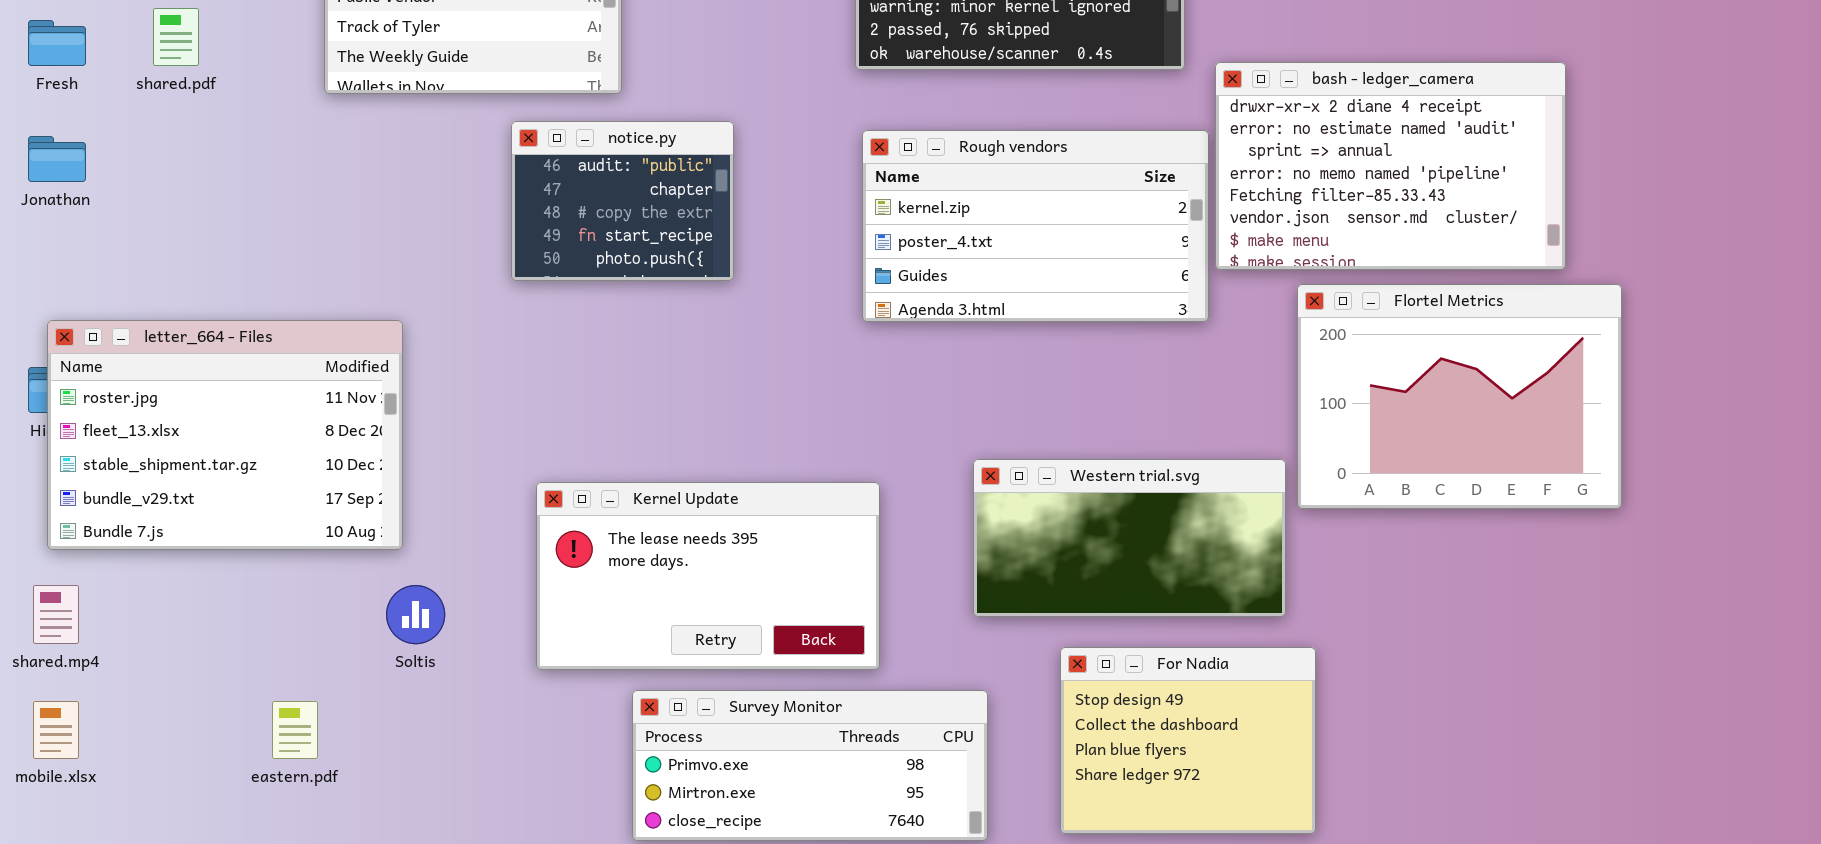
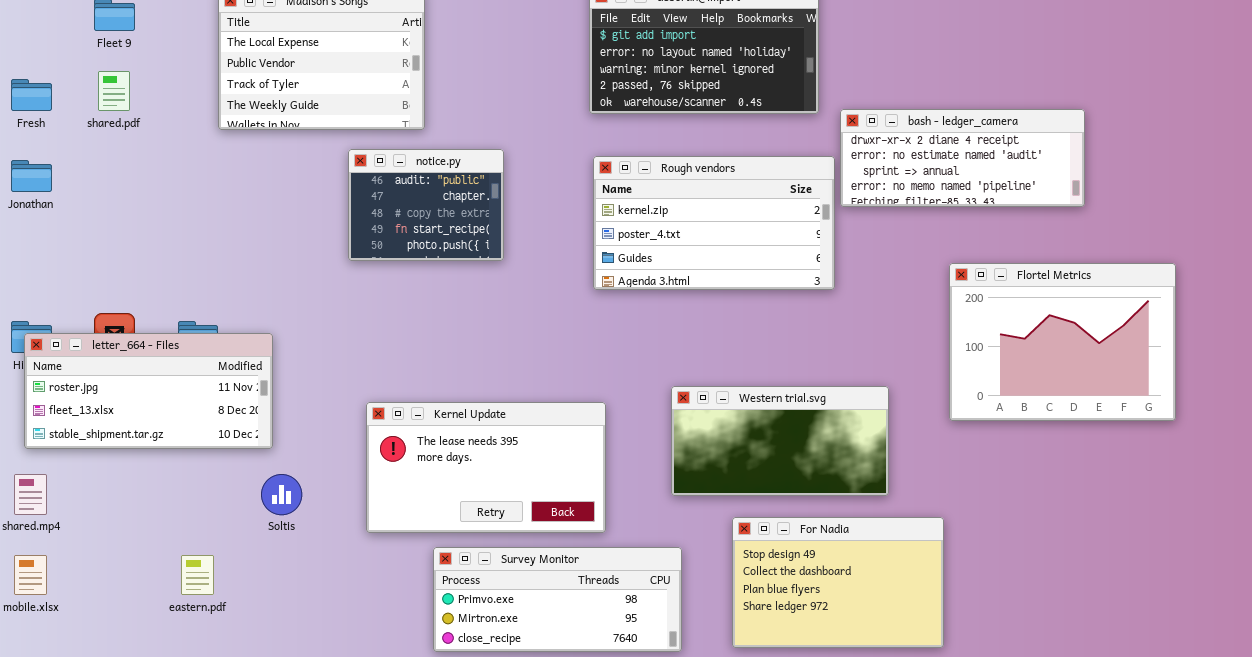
bash - ledger_camera: [1215,62,1566,270] -> [840,109,1085,207], resized
Flortel Metrics: [1297,284,1622,509] -> [949,263,1176,421], moved
letter_664 - Files: [47,320,403,550] -> [24,333,273,449], resized
For Nadia: [1060,647,1316,834] -> [732,517,944,648], resized

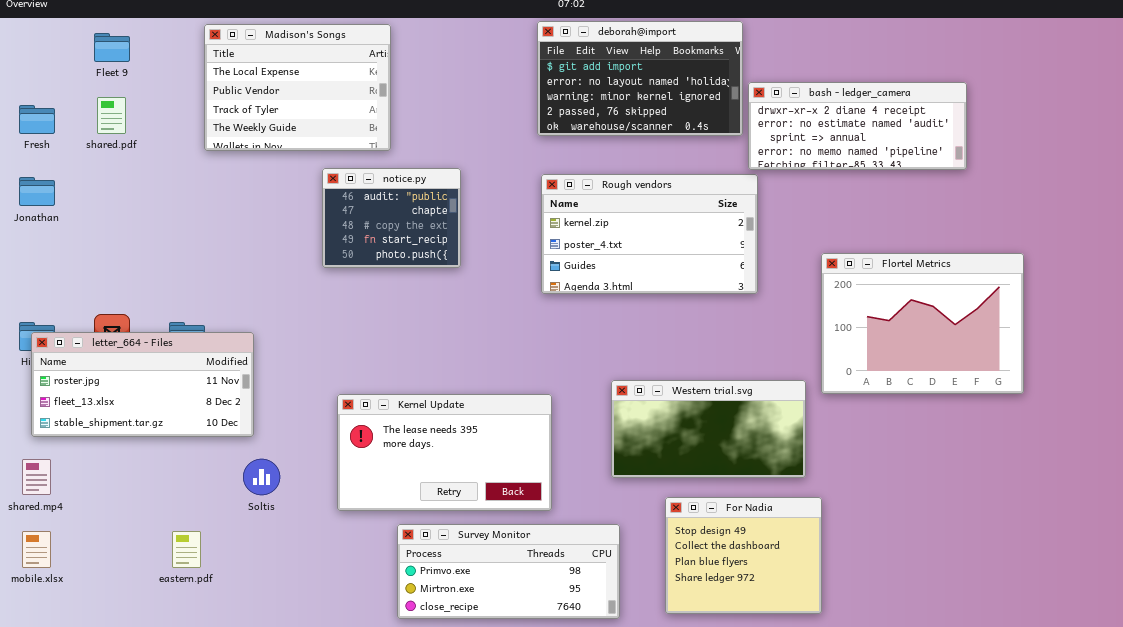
bash - ledger_camera: [840,109,1085,207] -> [748,82,967,170], moved
Flortel Metrics: [949,263,1176,421] -> [821,253,1024,394], moved
For Nadia: [732,517,944,648] -> [665,497,822,614], resized

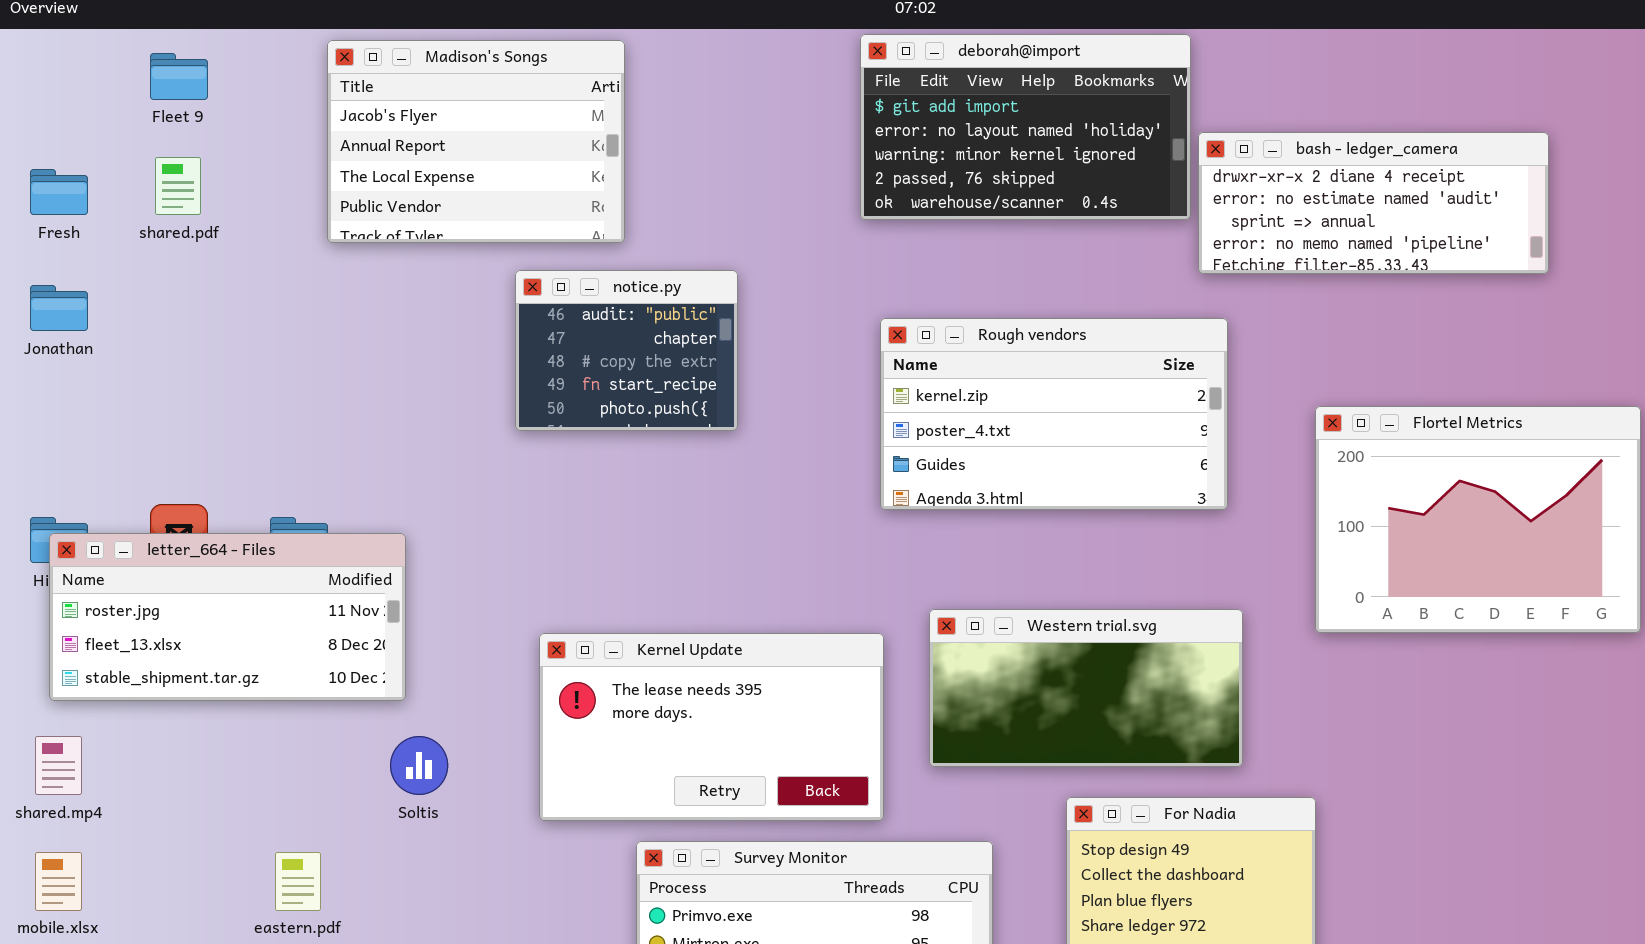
Madison's Songs: [204,24,391,151] -> [327,40,625,243], scrolled up 2 rows
Rough vendors: [541,174,758,294] -> [880,318,1228,510], moved
Western trial.svg: [611,380,806,478] -> [929,609,1243,767], moved

